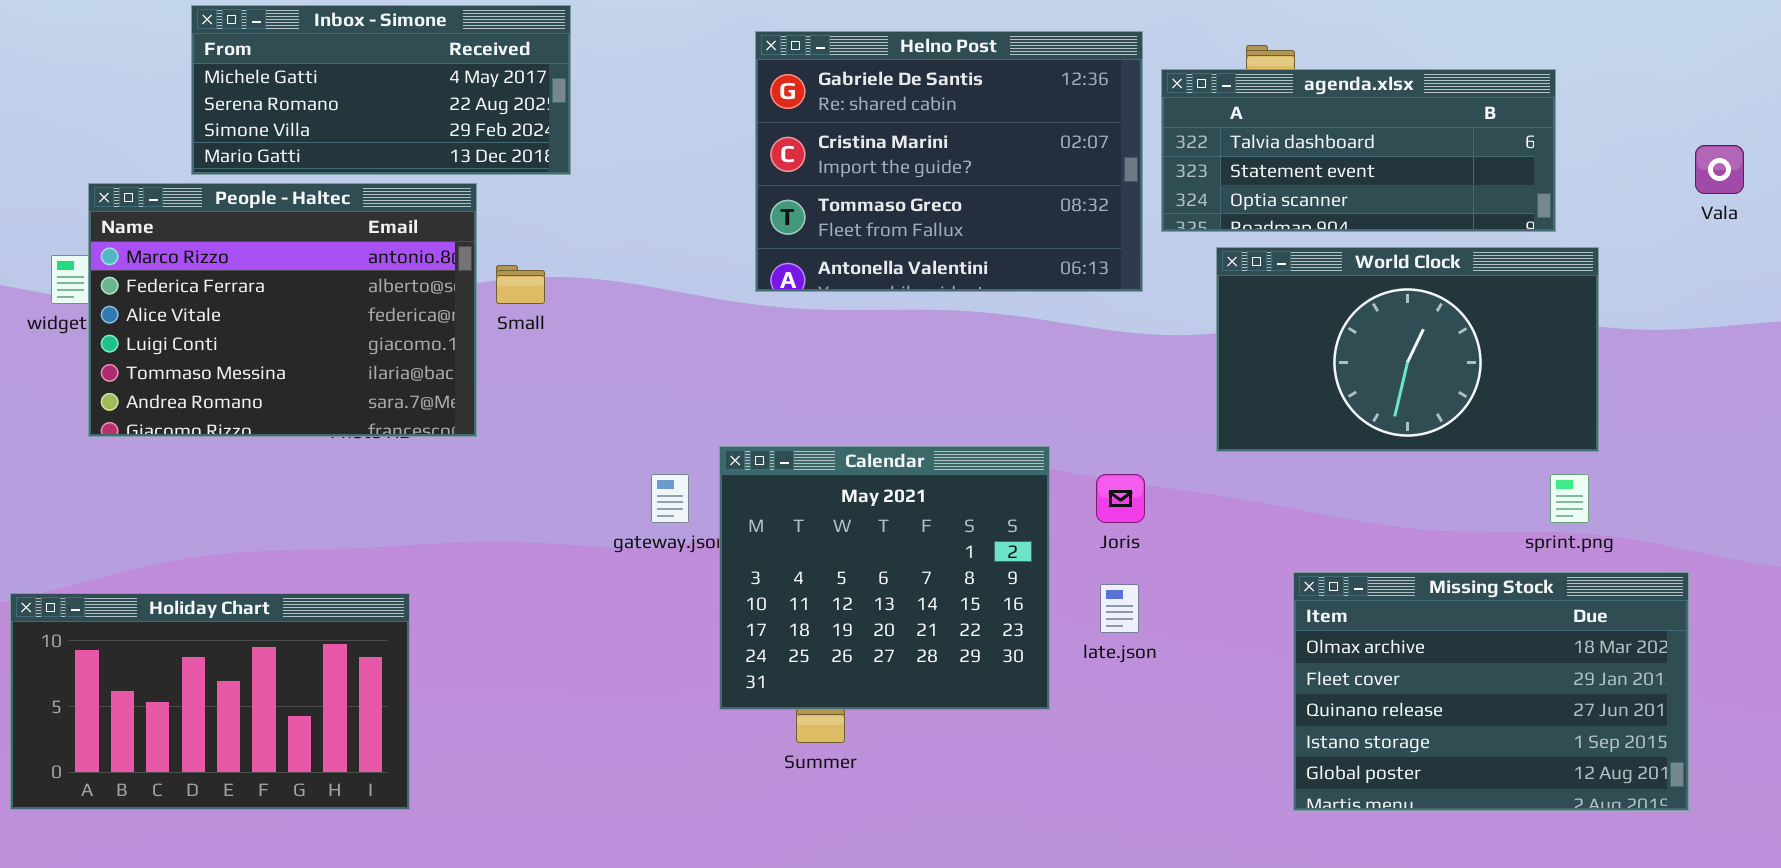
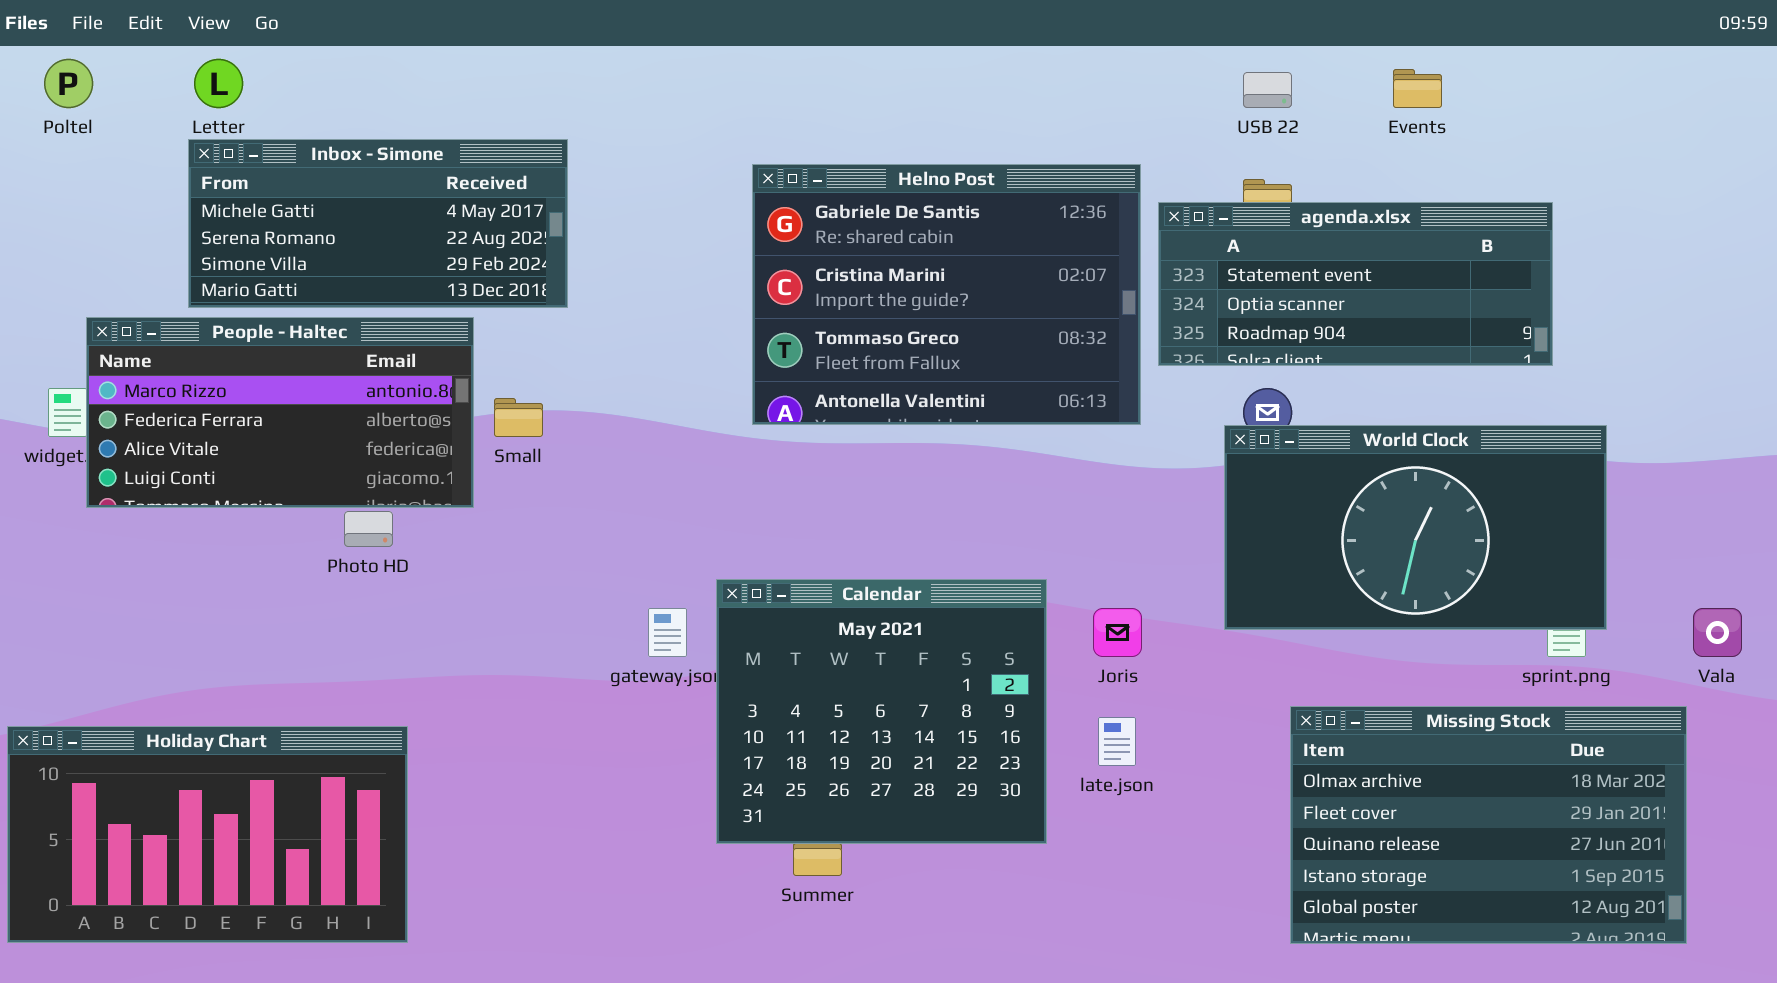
agenda.xlsx: [1161,69,1556,232] -> [1158,202,1553,366], scrolled down 1 row
Vala: [1695,145,1744,194] -> [1693,608,1742,657], moved
People - Haltec: [88,183,477,437] -> [86,317,474,508], resized
World Clock: [1216,247,1599,452] -> [1224,425,1607,630], moved

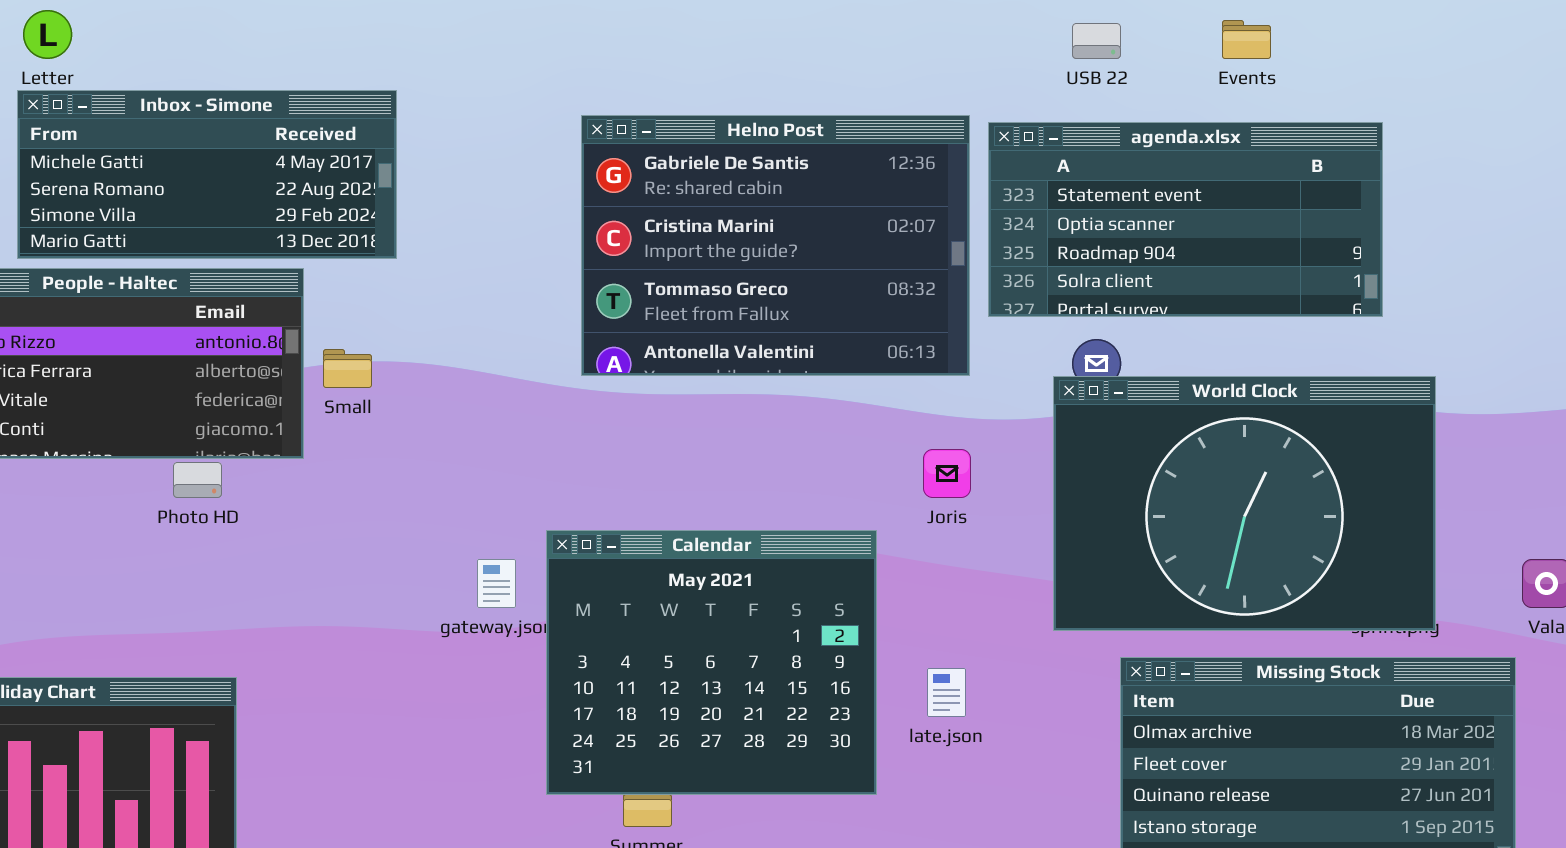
agenda.xlsx: [1158,202,1553,366] -> [988,122,1383,317], resized
World Clock: [1224,425,1607,630] -> [1053,376,1436,631], resized
Joris: [1093,608,1142,657] -> [923,449,971,498], moved

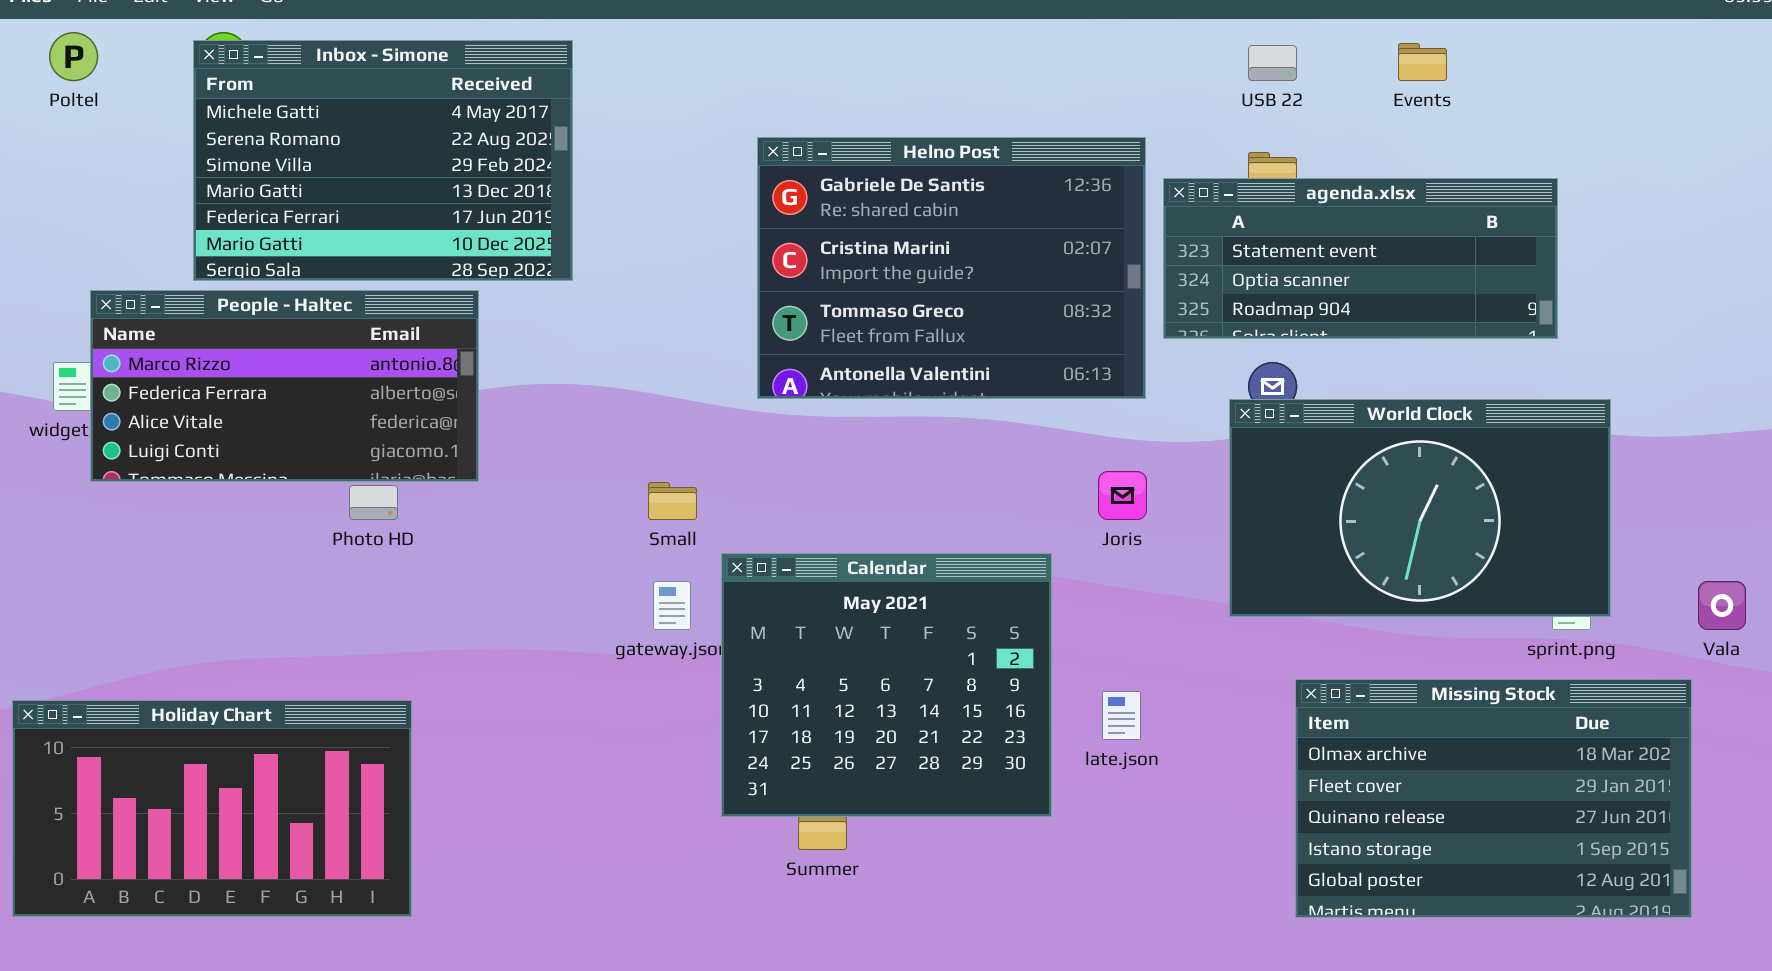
Inbox - Simone: [17,90,397,259] -> [193,40,573,281], resized
agenda.xlsx: [988,122,1383,317] -> [1163,178,1558,339], resized
Small: [323,349,372,388] -> [648,482,697,520], moved
World Clock: [1053,376,1436,631] -> [1229,399,1611,617], resized

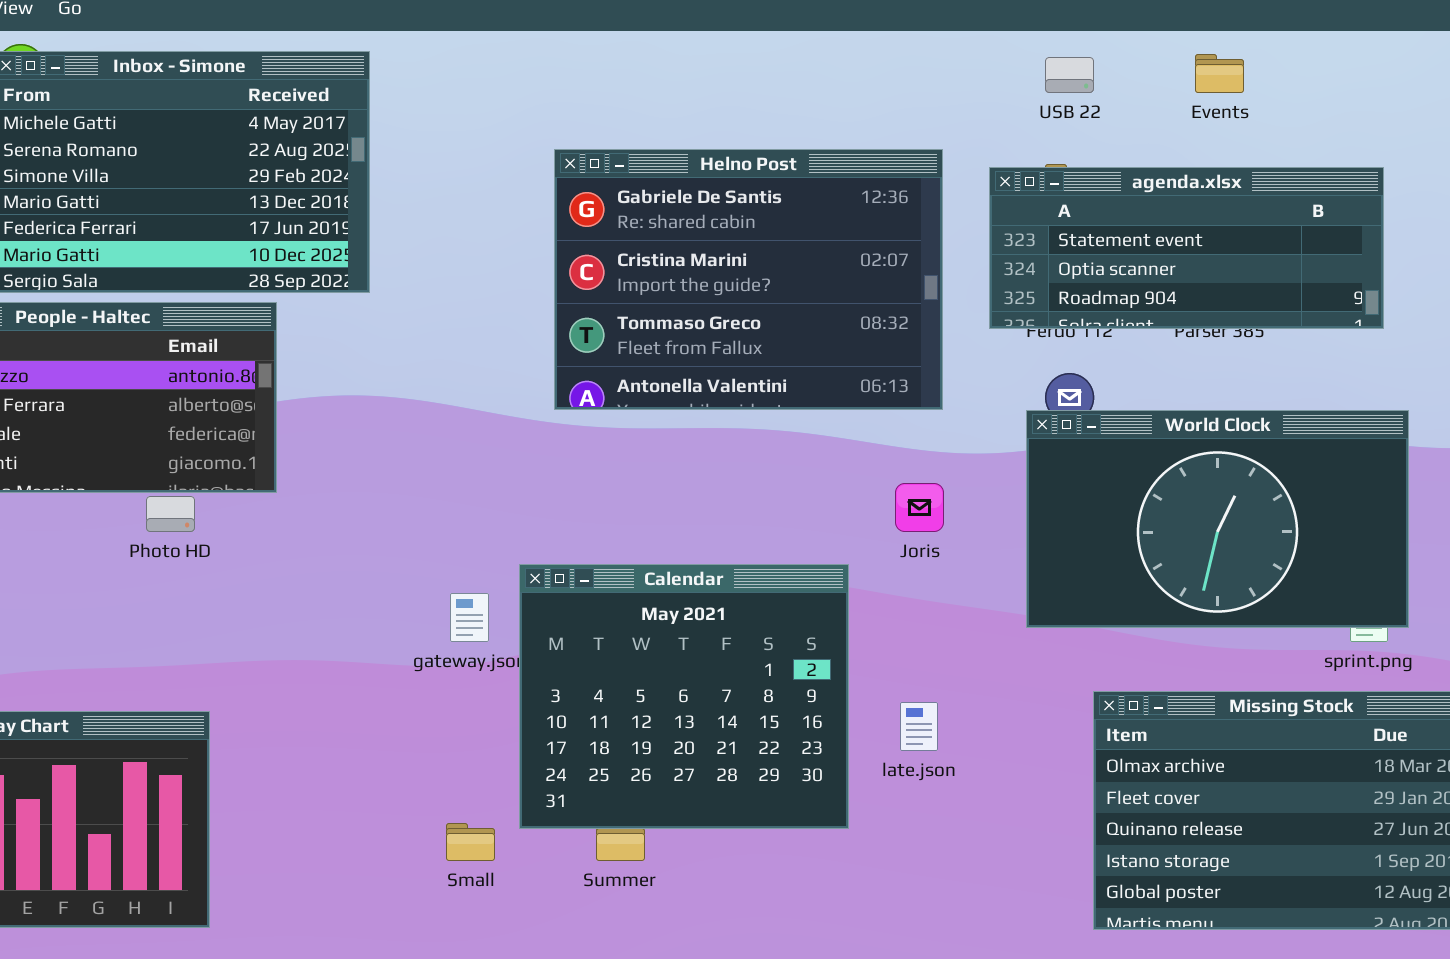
agenda.xlsx: [1163,178,1558,339] -> [989,167,1384,329], moved
Small: [648,482,697,520] -> [446,823,495,861], moved

